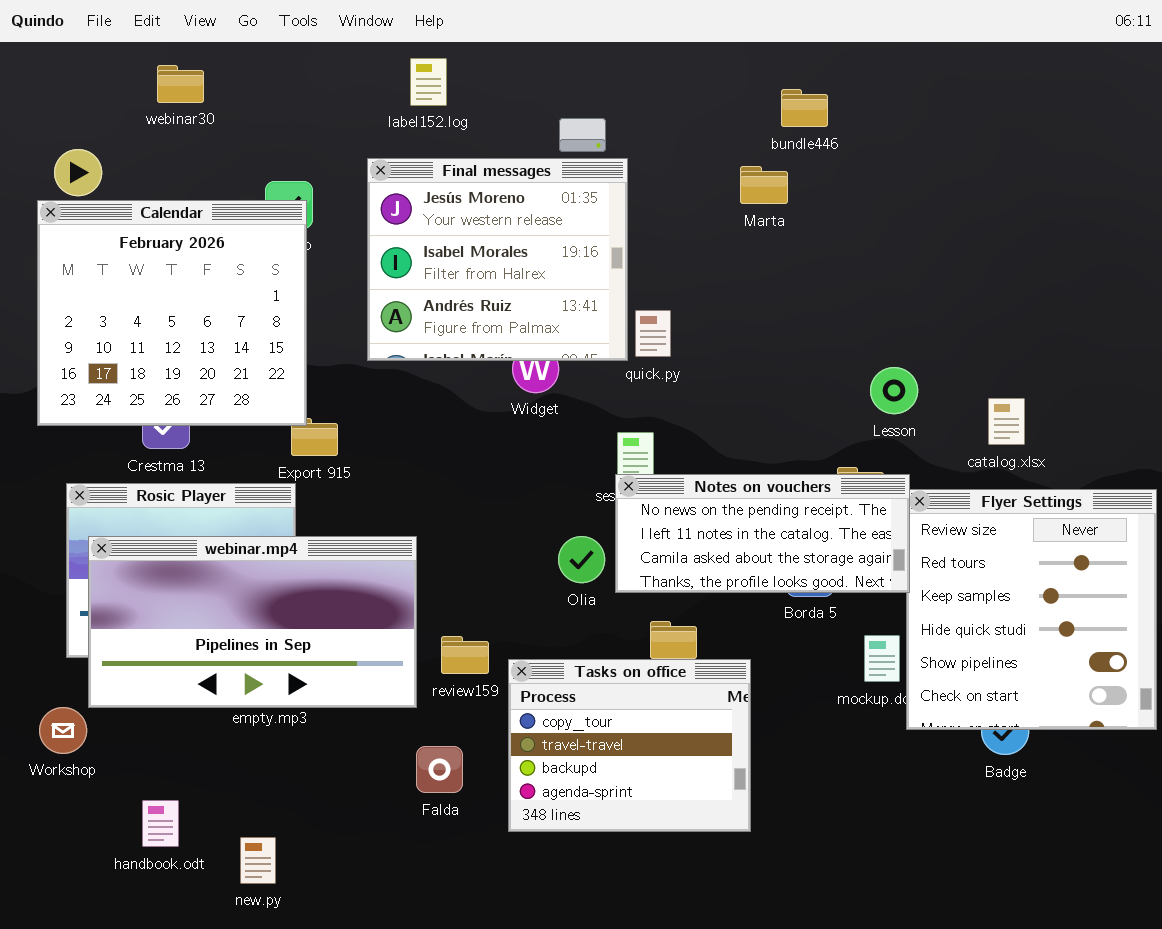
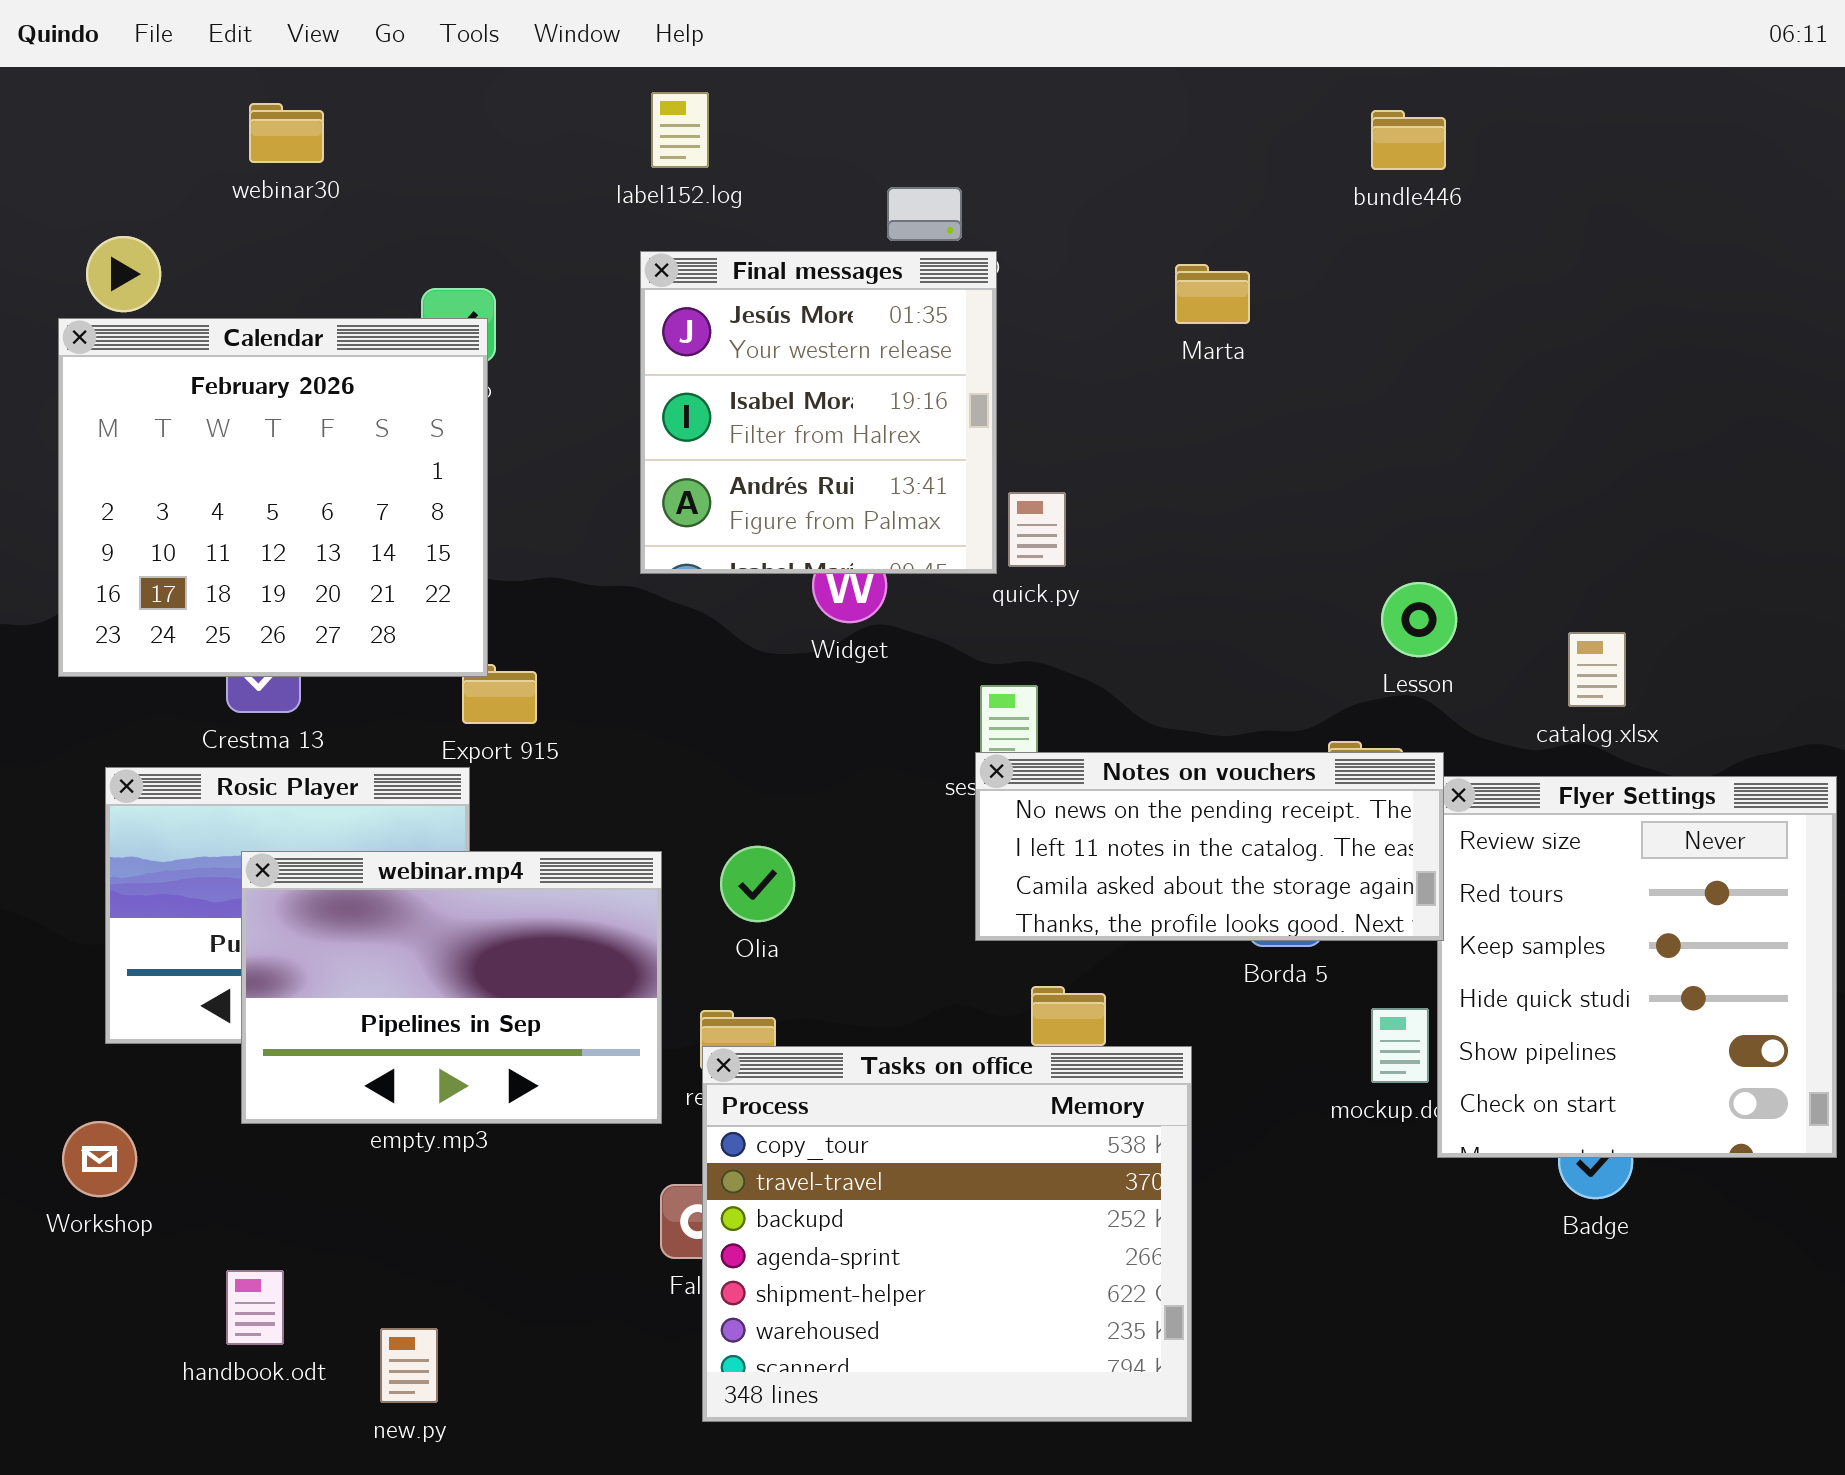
bundle446: [781,89,828,127] -> [1371,110,1446,170], moved
Final messages: [367,158,628,361] -> [640,251,997,574], resized
webinar.mp4: [88,536,417,708] -> [241,851,662,1124], resized
Olia: [558,536,605,583] -> [720,846,795,922], moved
Tasks on office: [508,659,751,832] -> [702,1046,1192,1422], resized

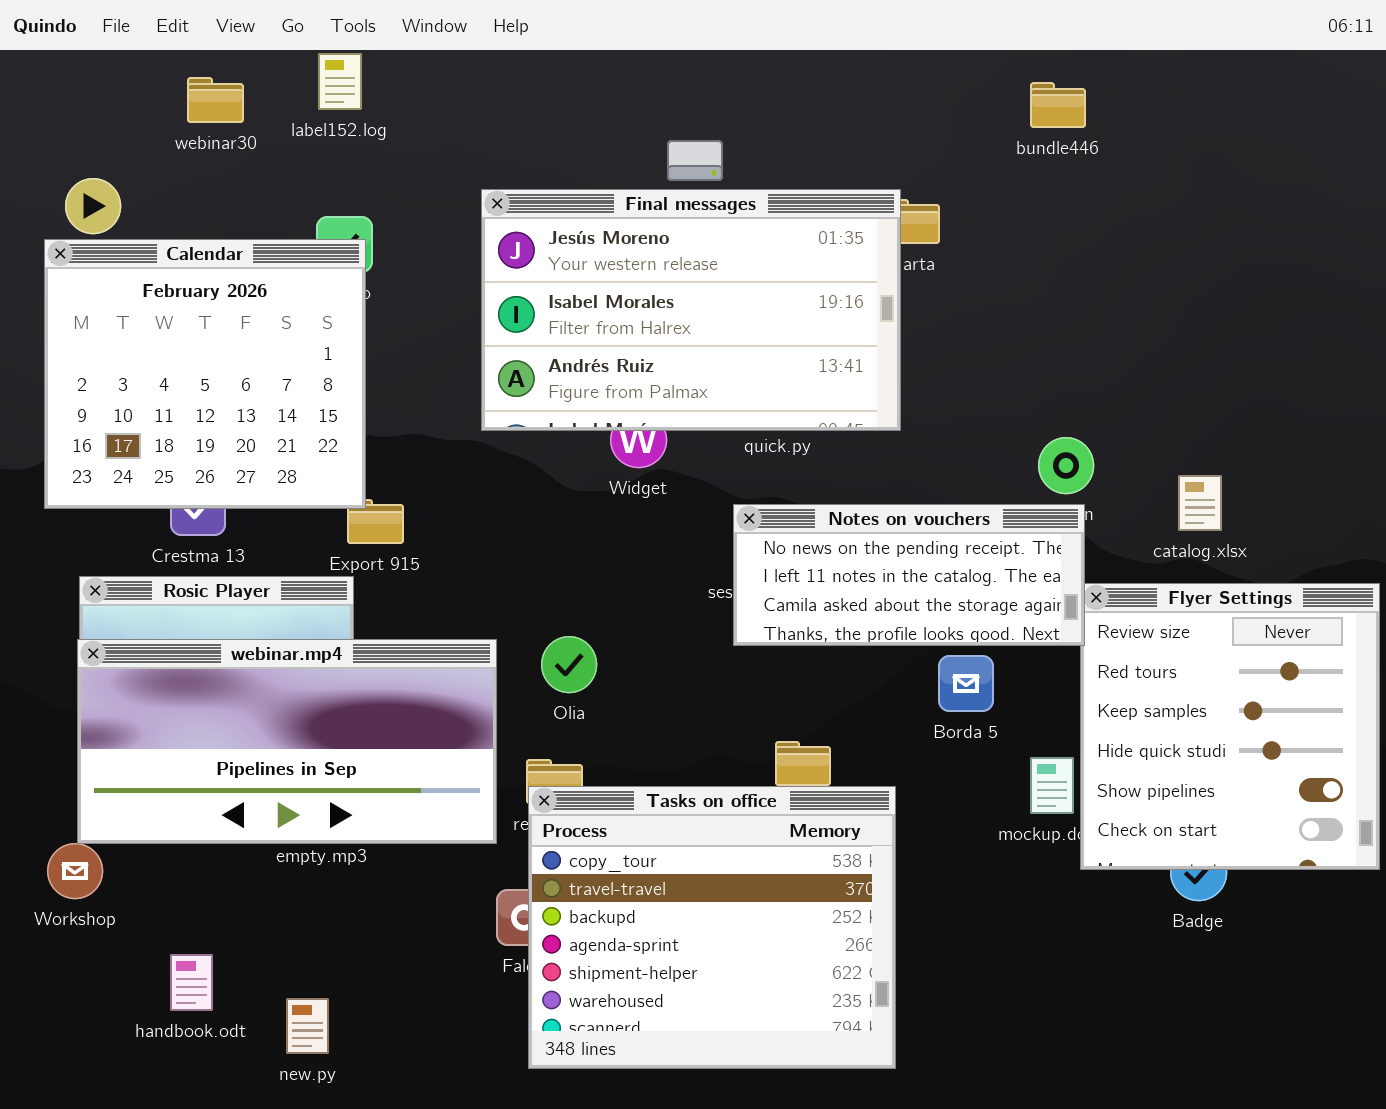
label152.log: [651,92,709,168] -> [318,53,362,110], moved
Final messages: [640,251,997,574] -> [481,189,901,431], resized
Notes on vouchers: [975,752,1444,941] -> [733,504,1085,646], moved
webinar.mp4: [241,851,662,1124] -> [77,639,497,844], resized

